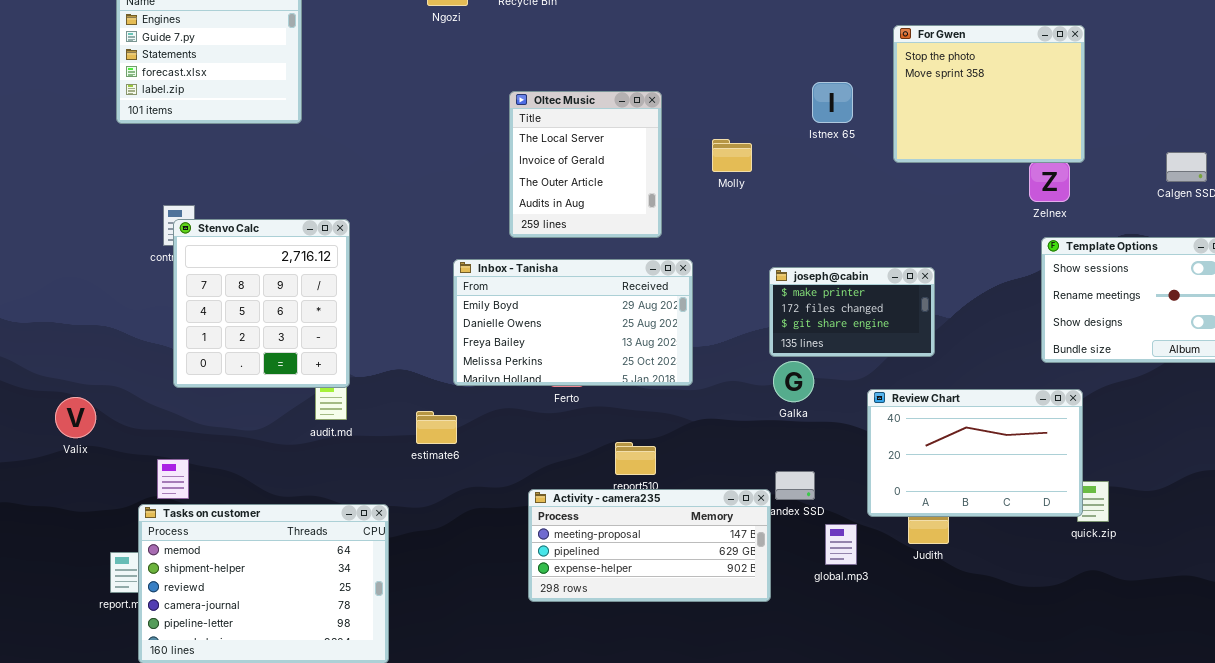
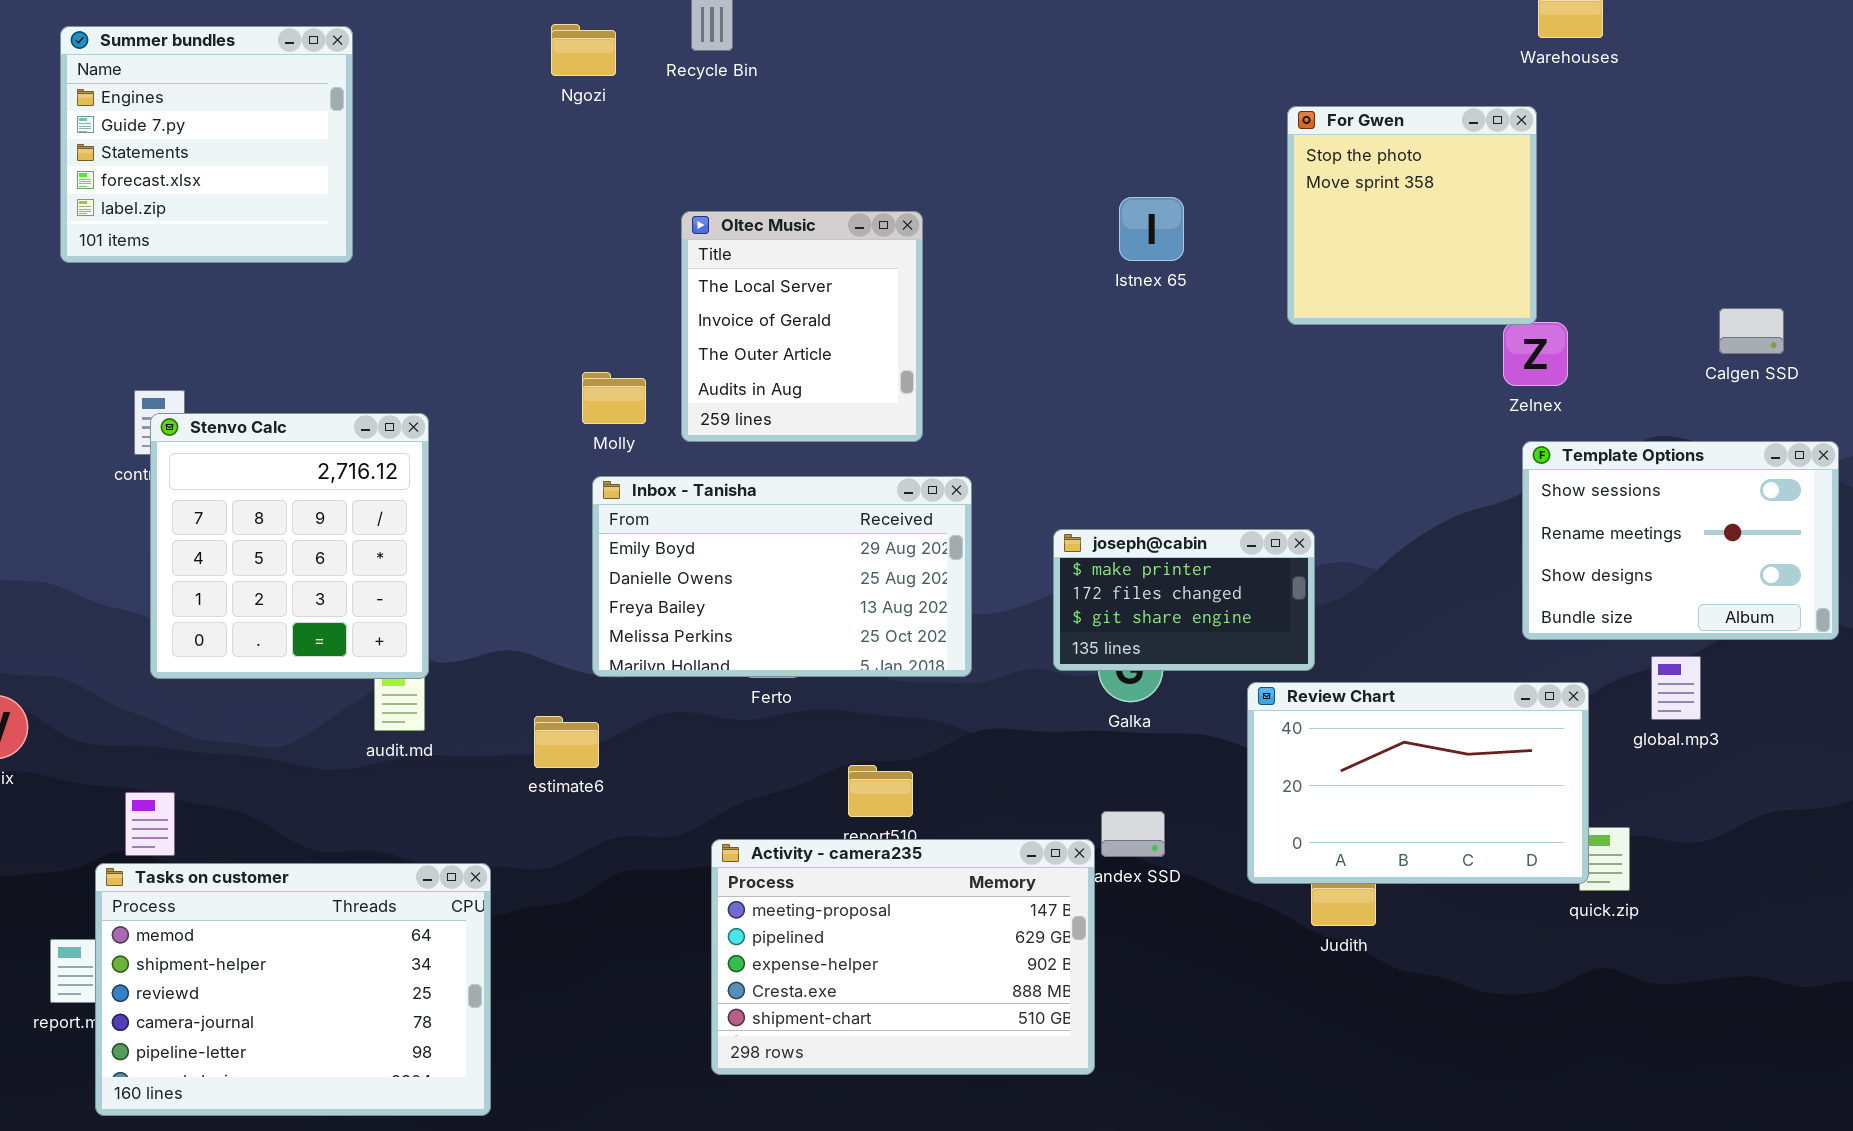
For Gwen: [893,25,1085,163] -> [1287,106,1537,325], resized
Istnex 65: [812,82,853,123] -> [1119,197,1184,261], moved
Molly: [712,139,752,172] -> [582,372,646,424], moved
joseph@cabin: [769,267,935,357] -> [1053,529,1315,671], moved
Activity - camera235: [528,489,771,602] -> [711,839,1095,1075], resized
global.mp3: [825,524,857,565] -> [1651,656,1701,720], moved

